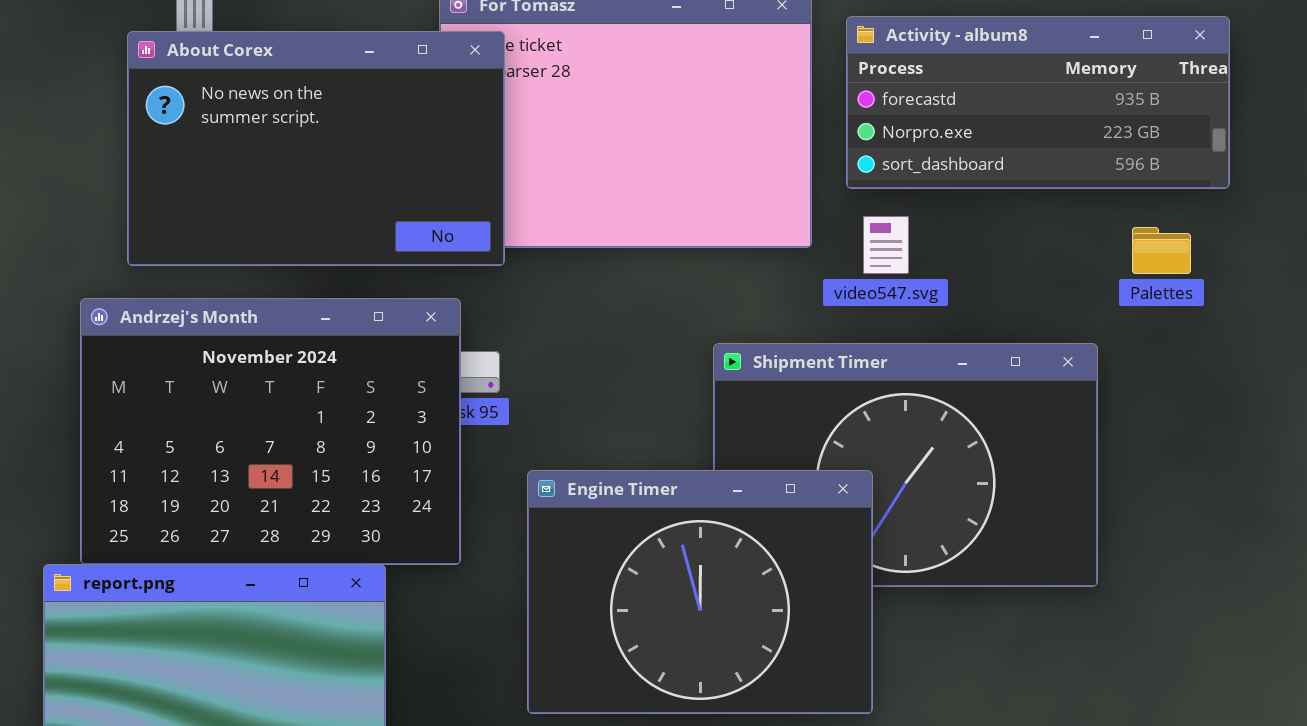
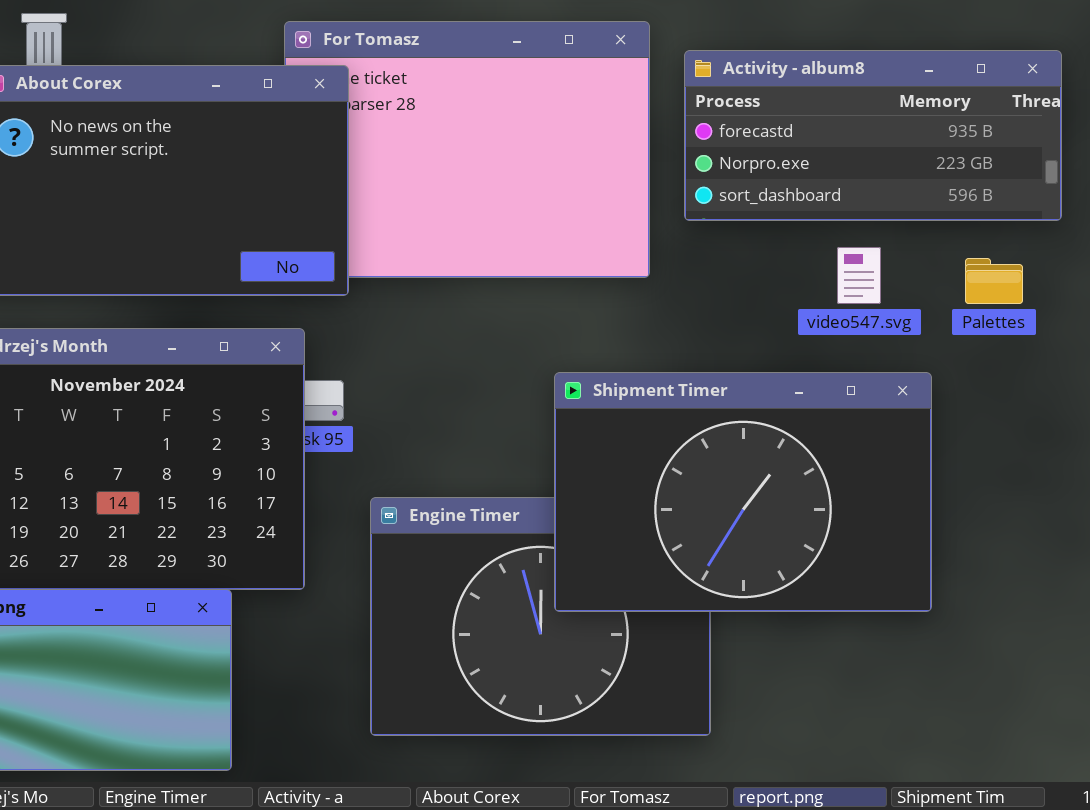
video547.svg: [863,216,909,274] -> [837,247,881,304], moved
Shipment Timer: [713,343,1098,587] -> [554,372,932,612], raised

